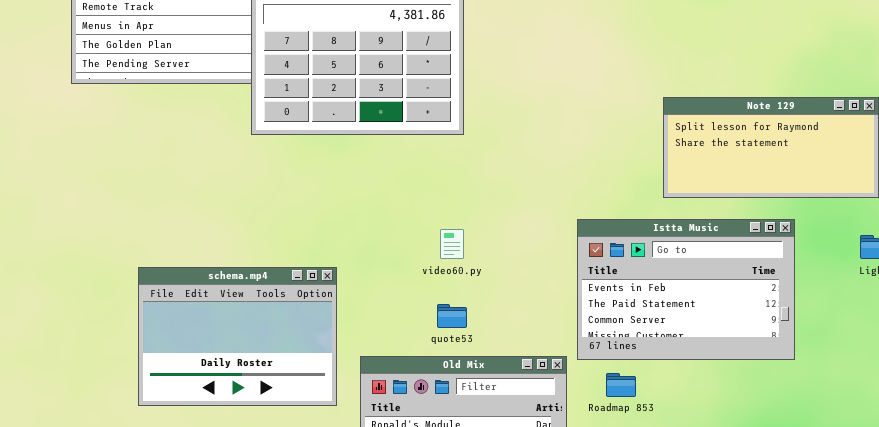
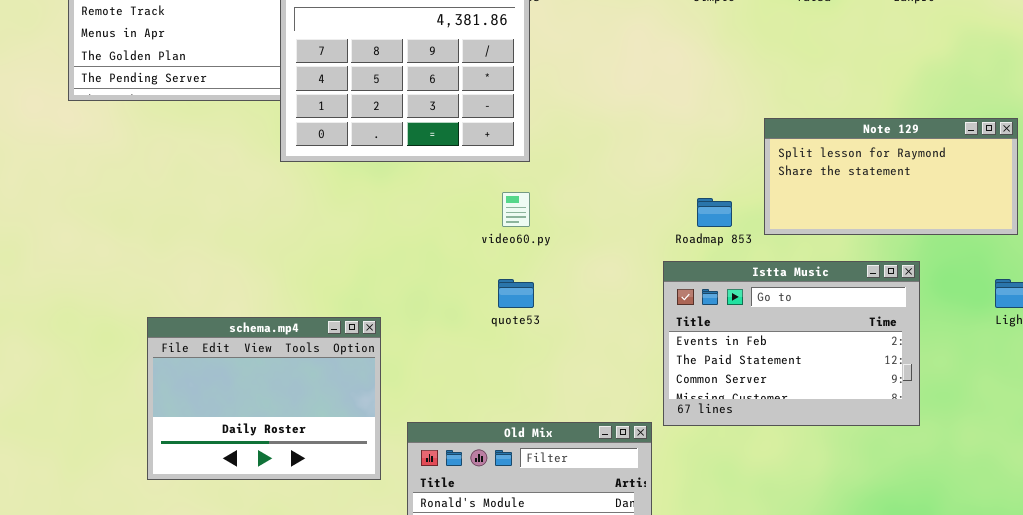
video60.py: [440,229,464,259] -> [502,192,530,227], moved
quote53: [437,304,467,328] -> [498,279,534,308], moved
Roadmap 853: [606,373,636,397] -> [697,198,732,227], moved

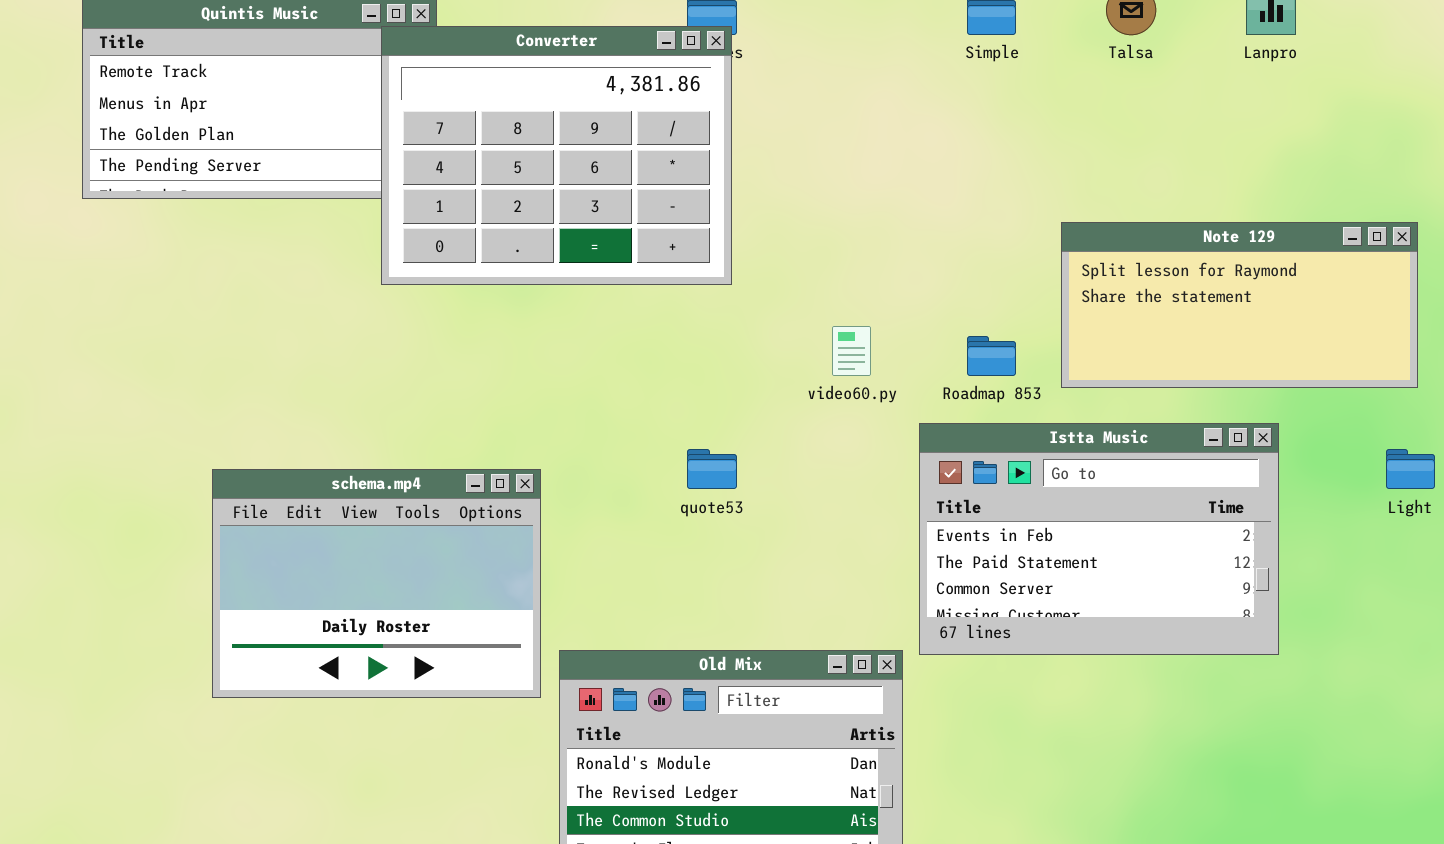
video60.py: [502,192,530,227] -> [832,326,871,376], moved
schema.mp4: [147,317,381,480] -> [212,469,541,698], moved

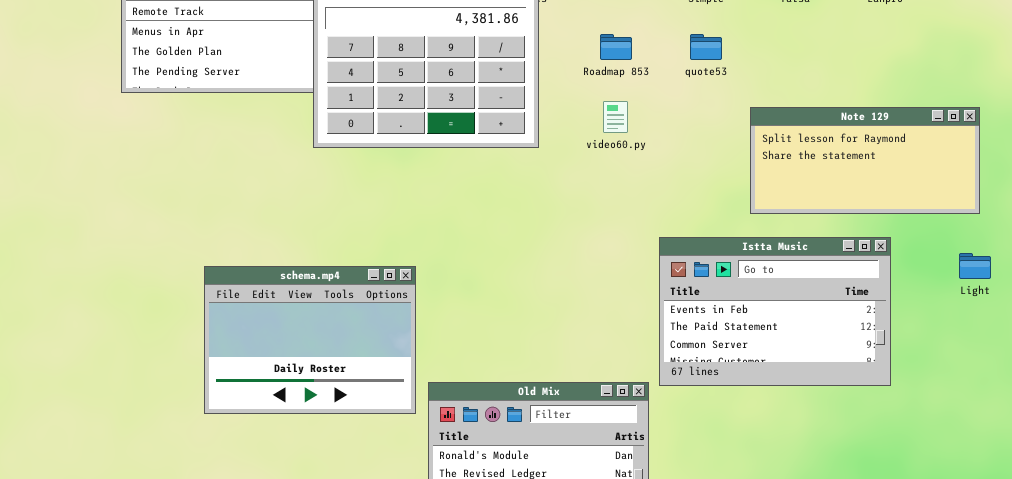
video60.py: [832,326,871,376] -> [603,101,628,133], moved
Roadmap 853: [967,336,1016,376] -> [600,34,632,60], moved
quote53: [687,449,737,489] -> [690,34,722,60], moved

